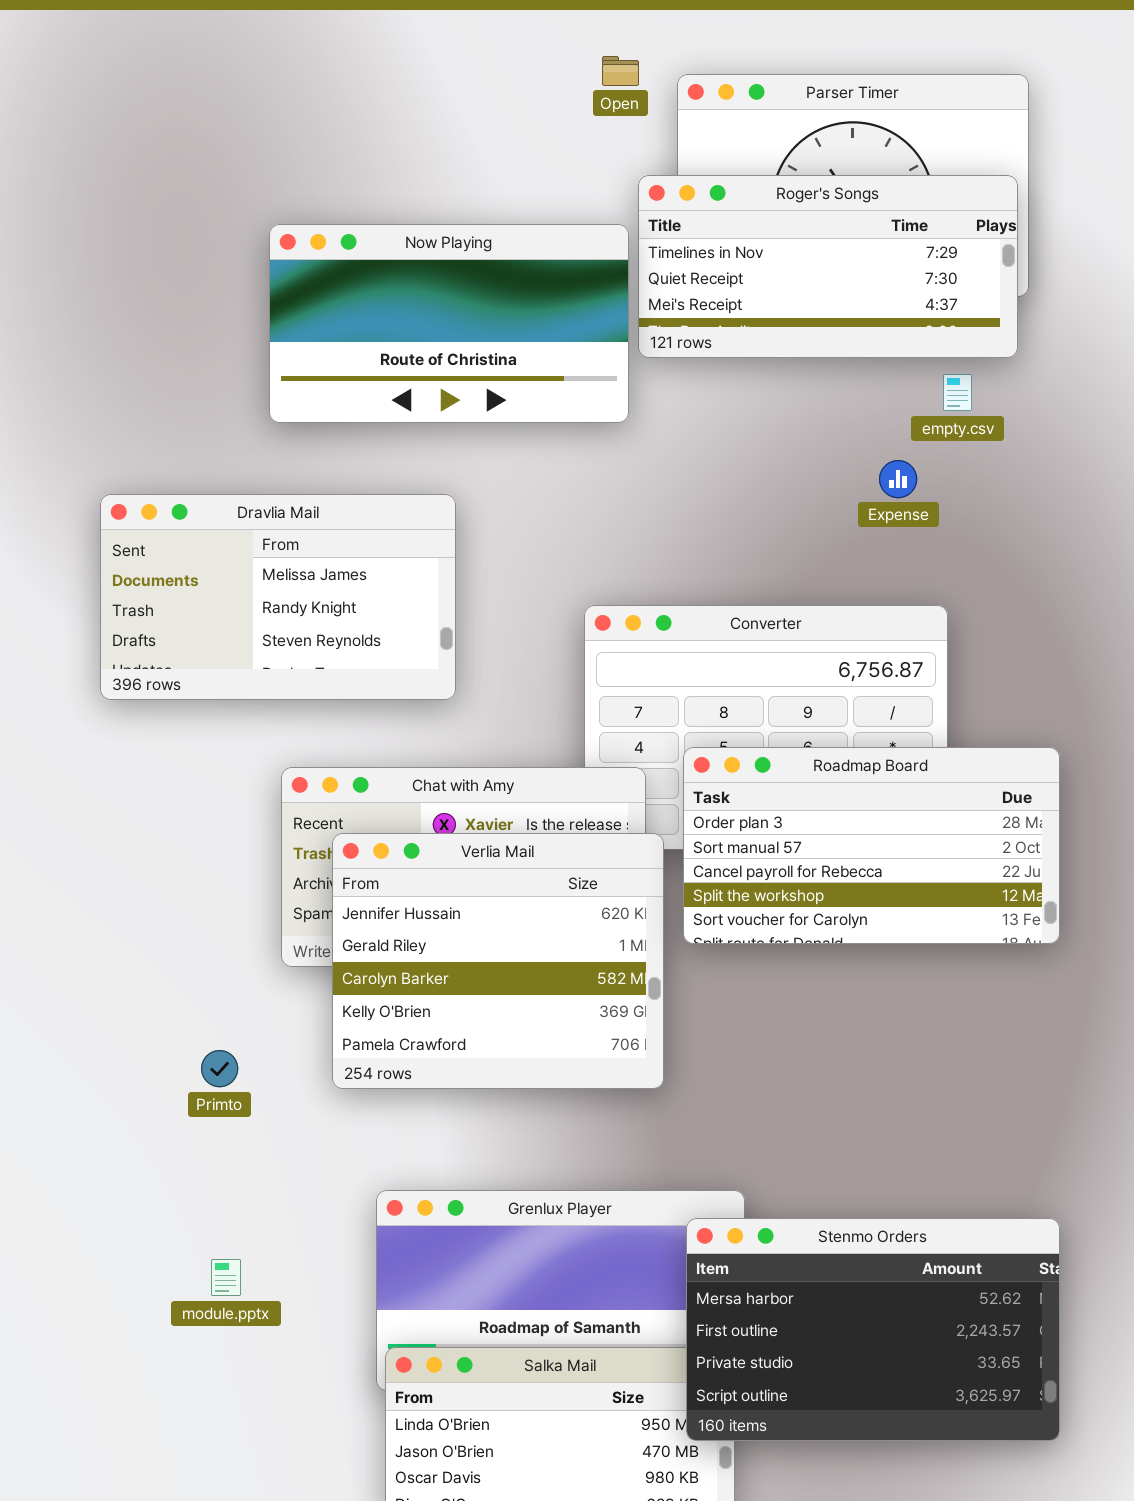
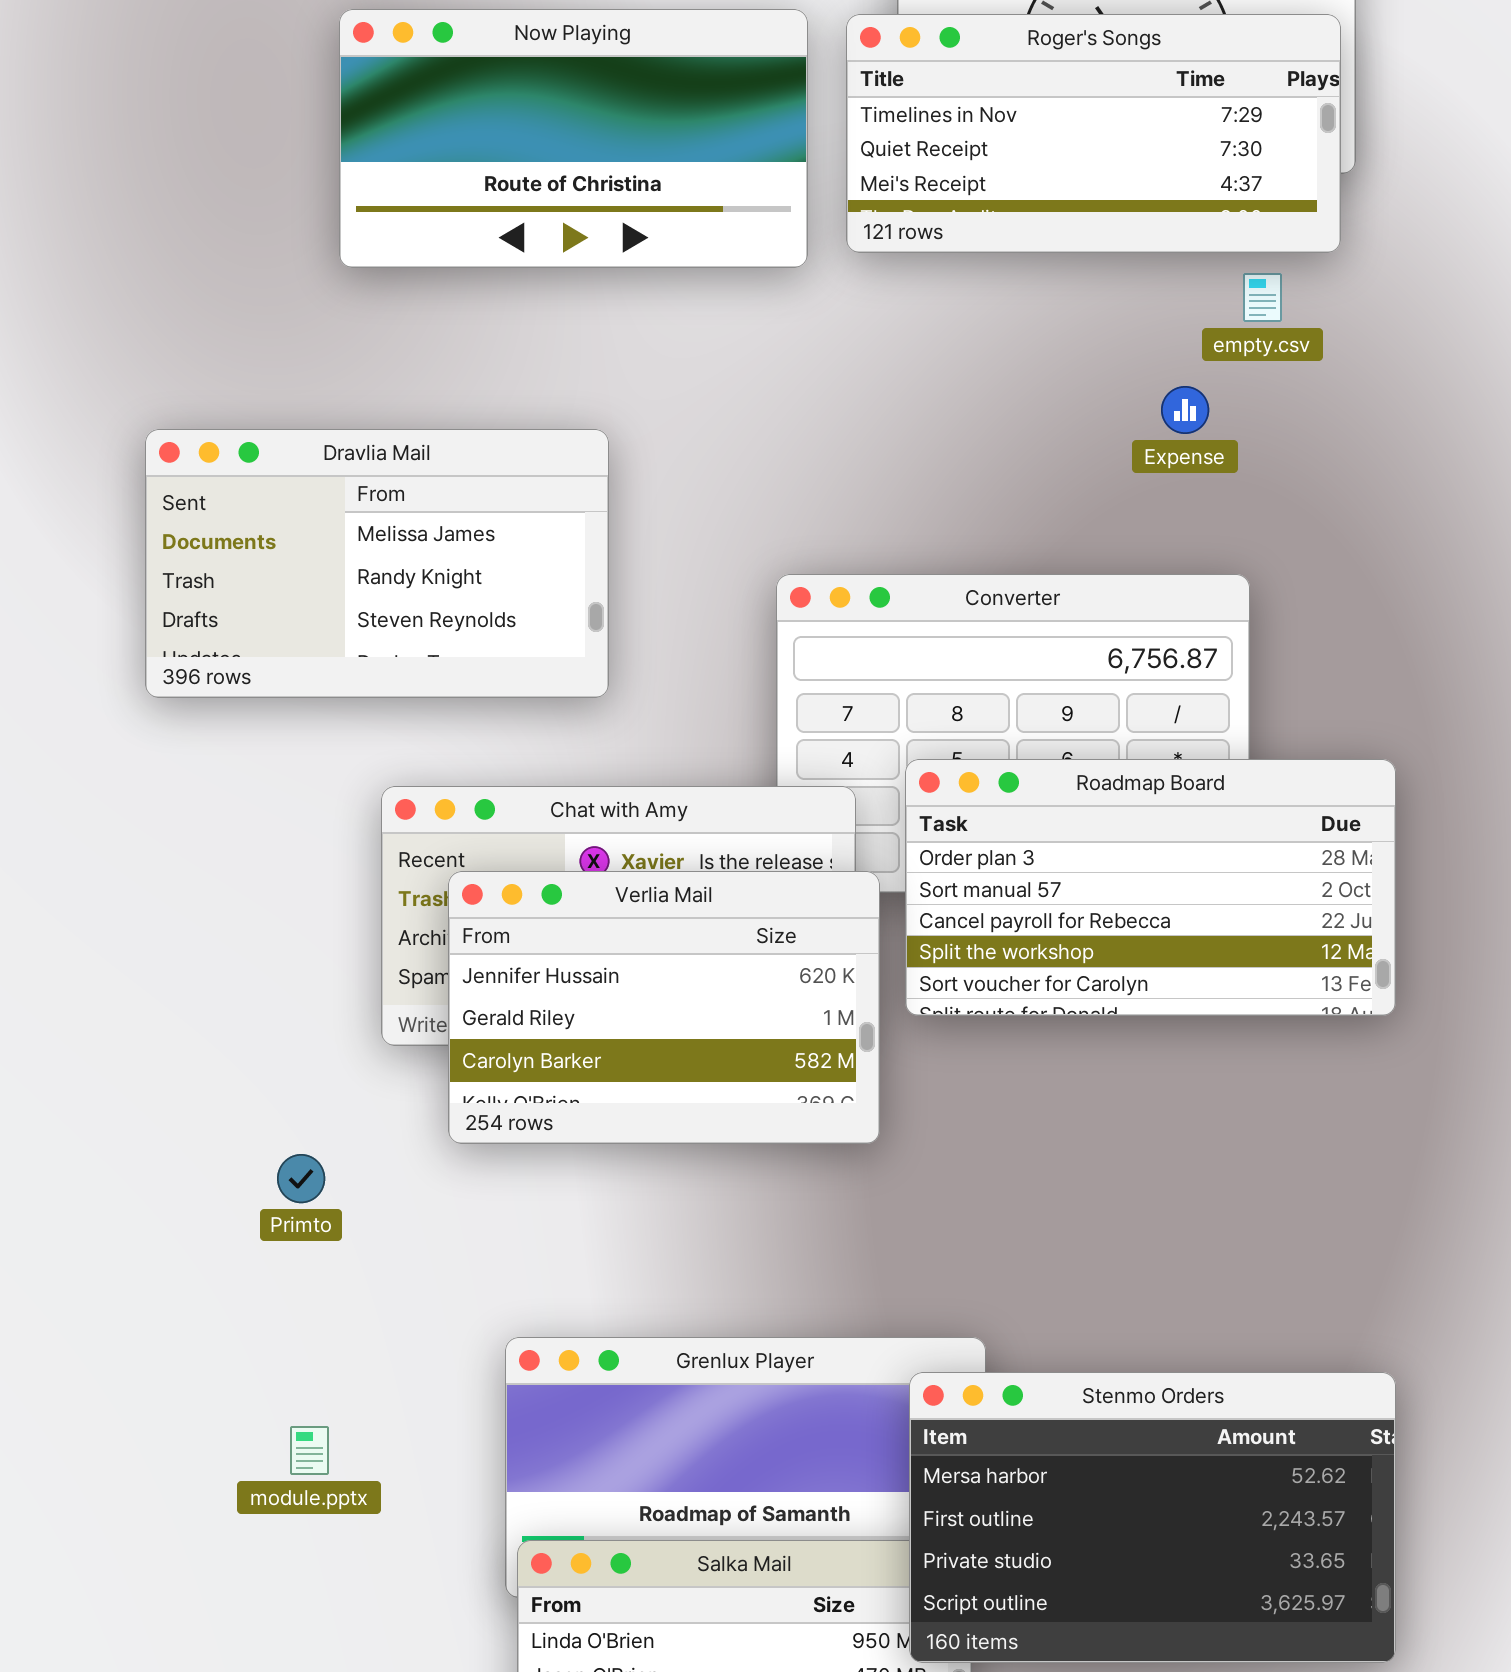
Now Playing: [269,224,629,423] -> [339,9,808,268], moved
Verlia Mail: [332,833,664,1089] -> [448,871,880,1144], resized

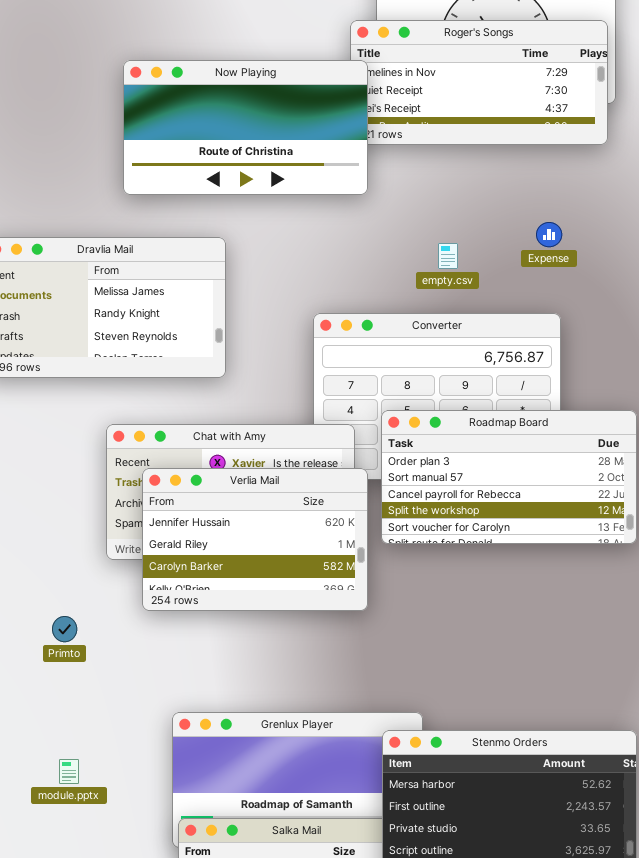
Now Playing: [339,9,808,268] -> [123,60,368,195], moved
empty.csv: [1243,273,1282,322] -> [438,243,458,269], moved
Expense: [1161,386,1209,434] -> [536,222,562,247], moved

